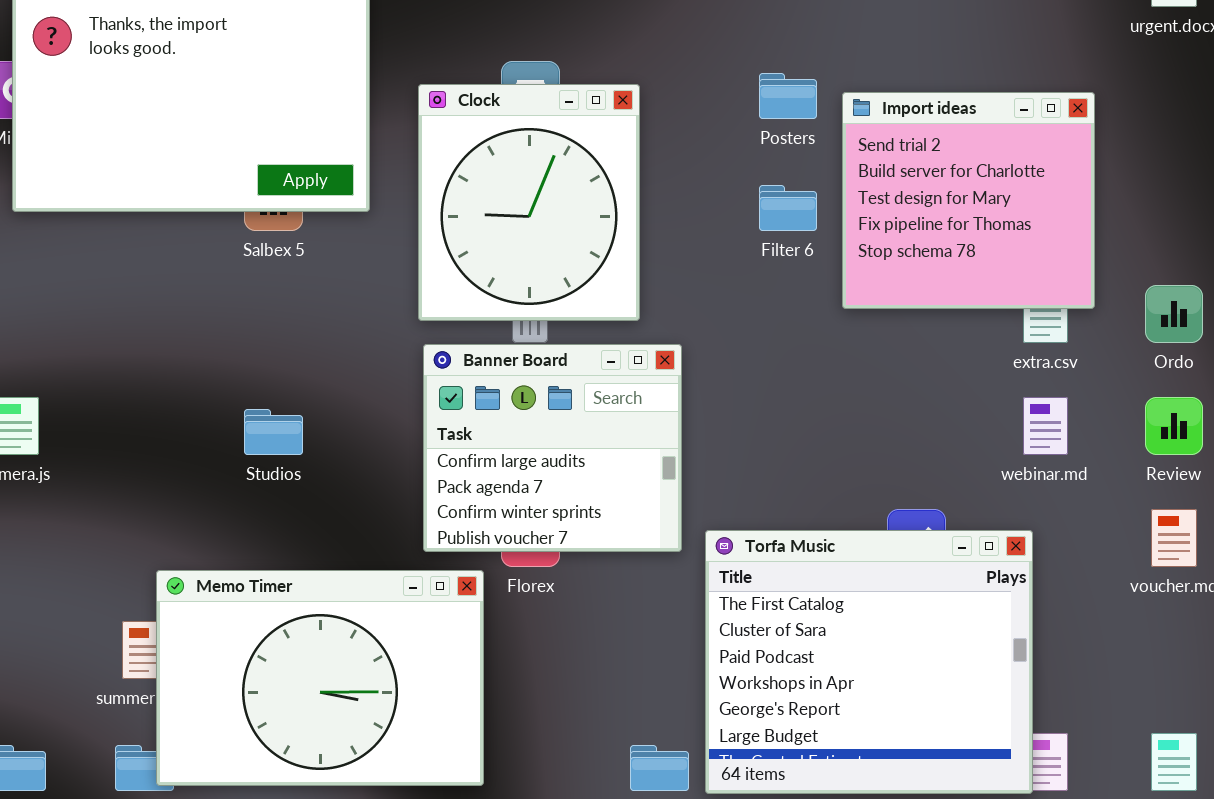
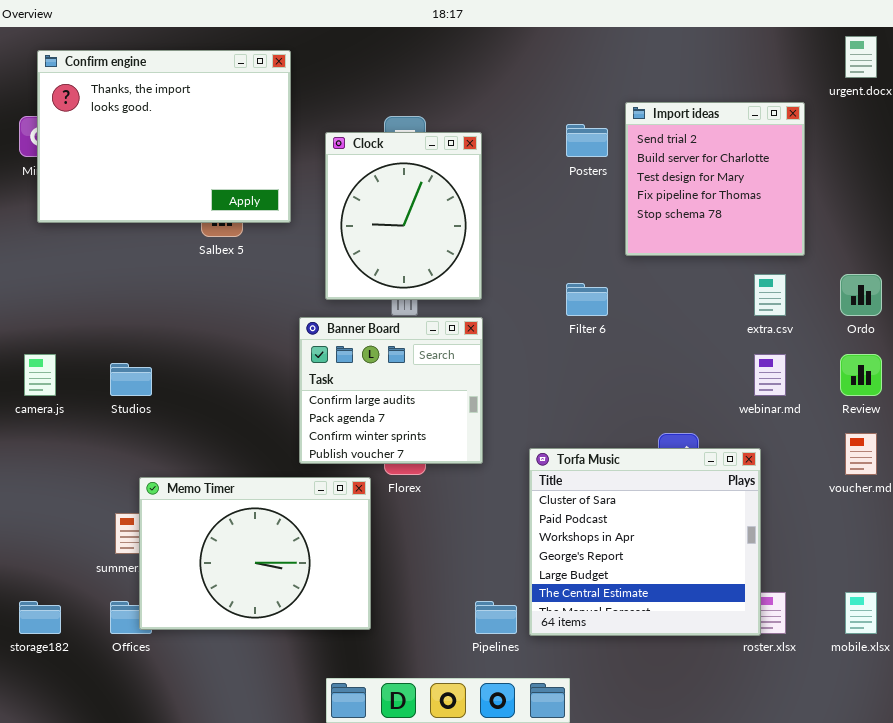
Import ideas: [842,92,1095,309] -> [625,102,805,256], moved
Filter 6: [759,185,817,231] -> [566,283,608,316], moved
Banner Board: [423,344,682,552] -> [299,317,483,464], moved
Studios: [244,409,303,455] -> [110,363,152,396], moved
Torfa Music: [705,530,1033,794] -> [529,448,761,636], scrolled down 1 row

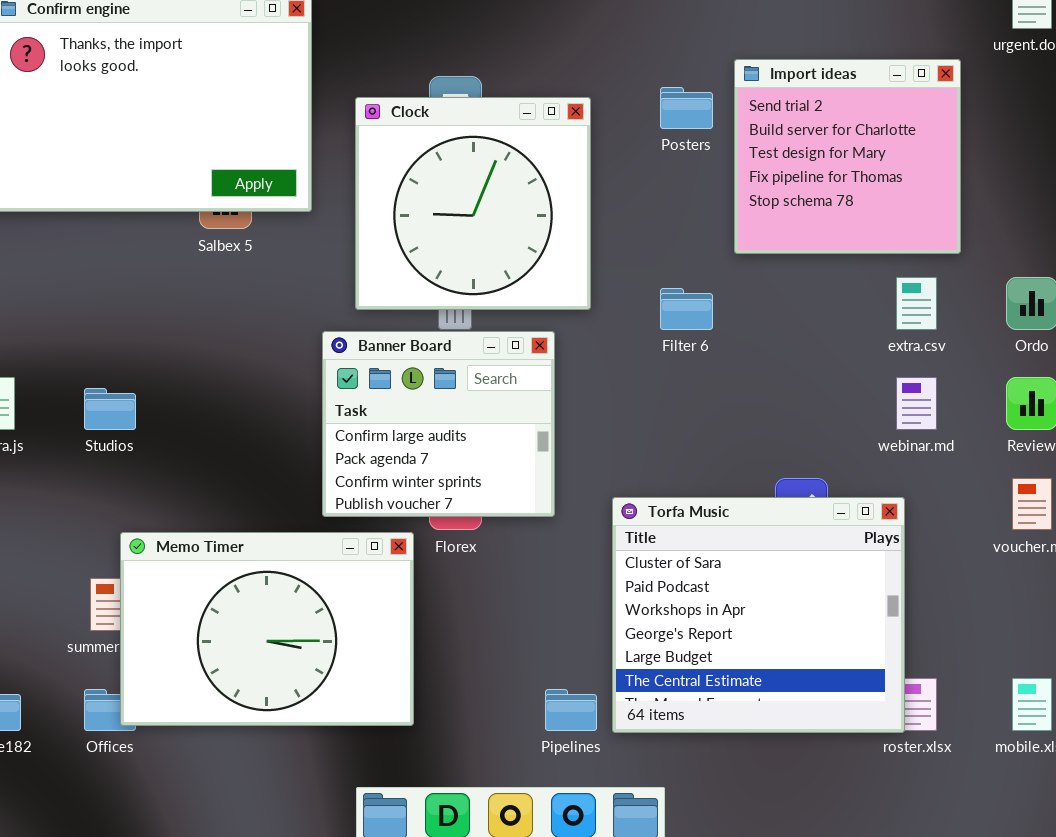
Clock: [325,132,482,300] -> [355,97,591,310], resized

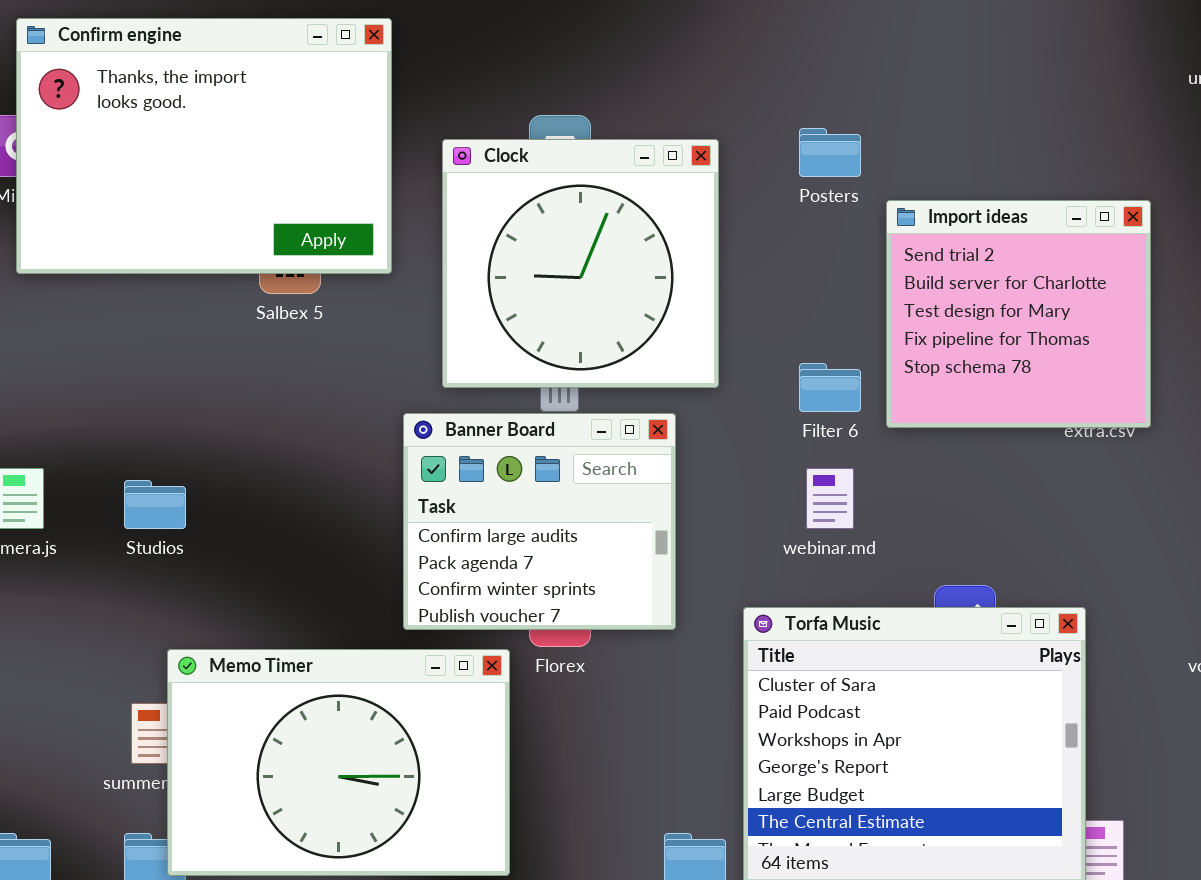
Import ideas: [734,59,961,254] -> [886,200,1151,428], moved
webinar.md: [896,377,937,430] -> [806,468,854,529], moved

